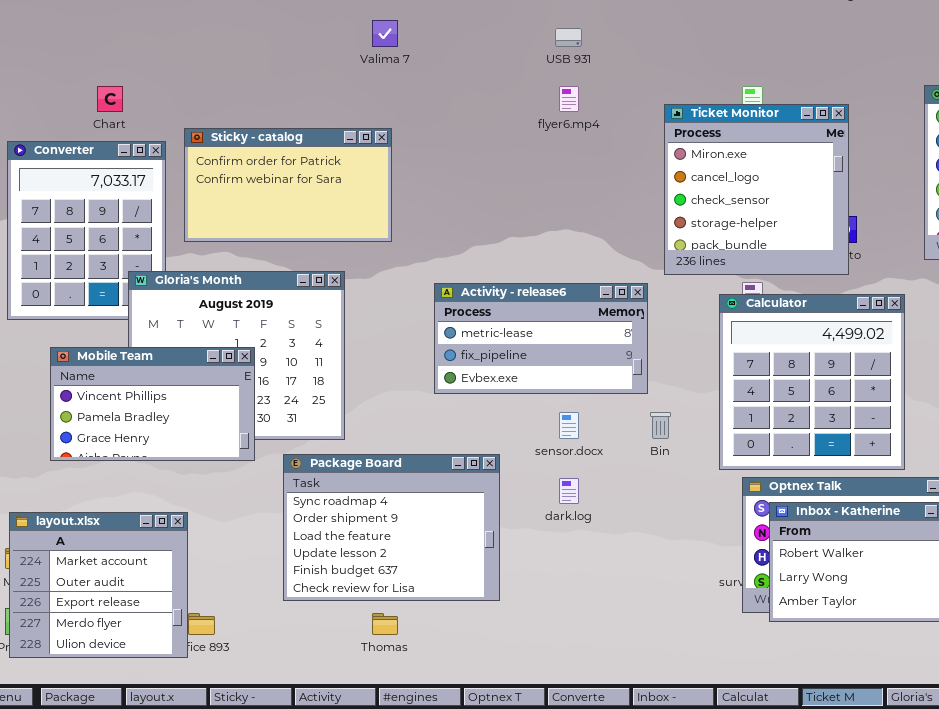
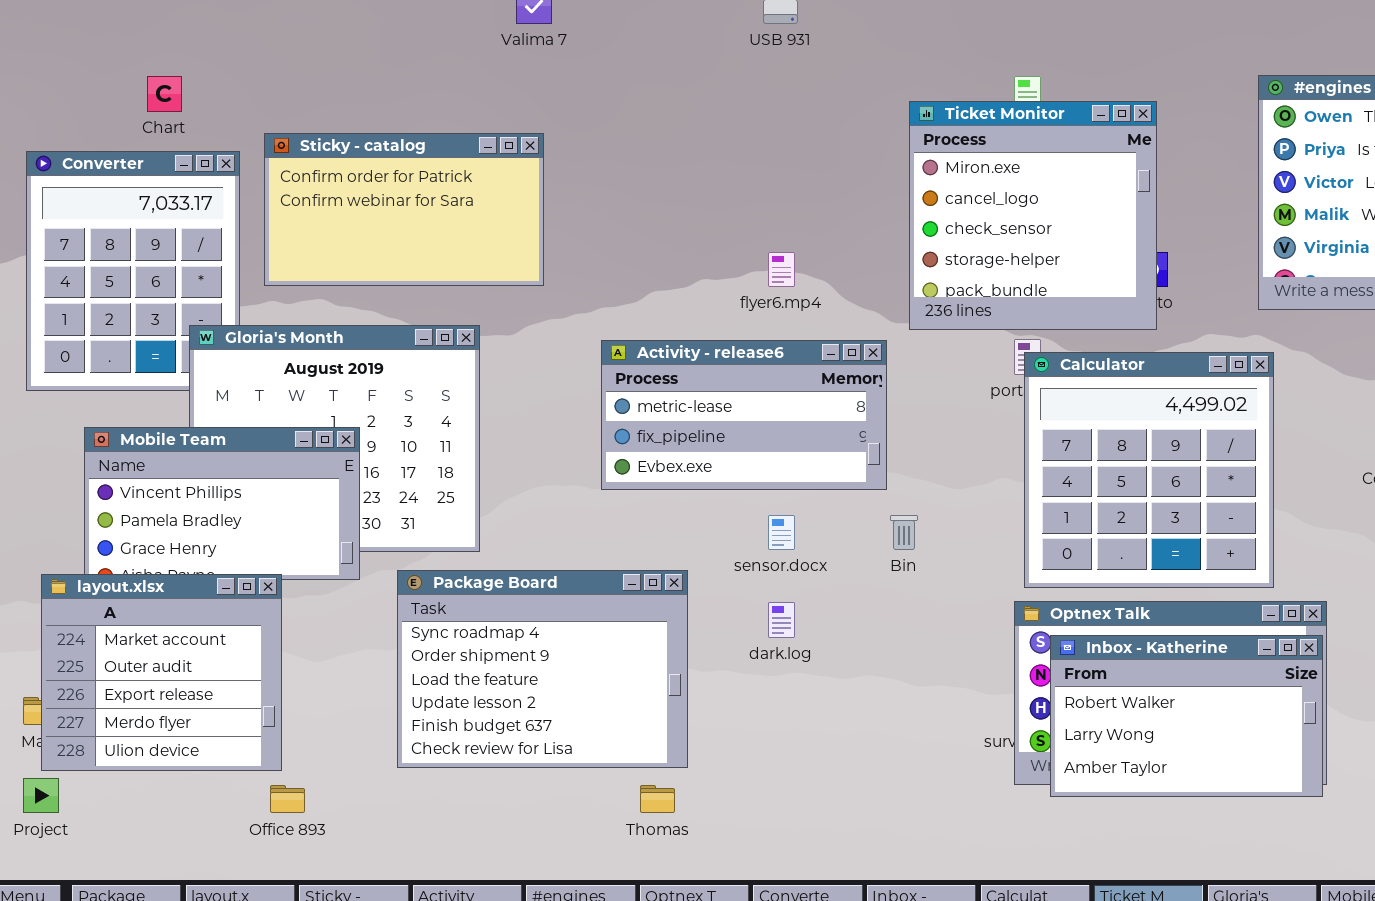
flyer6.mp4: [559,86,579,112] -> [768,252,795,287], moved
Calculator: [719,294,905,470] -> [1024,352,1274,588], moved
layout.xlsx: [9,512,188,658] -> [41,574,282,771], moved
Thomas: [372,613,398,635] -> [640,785,675,813], moved

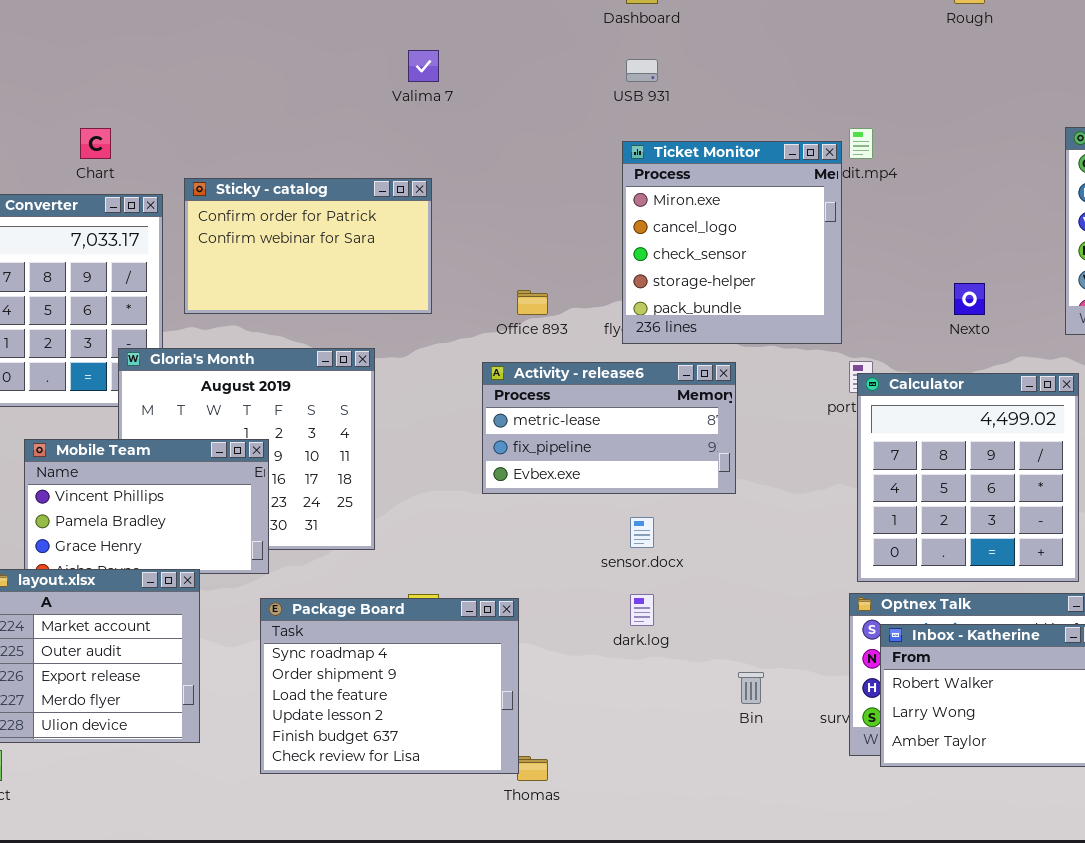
Ticket Monitor: [909,101,1157,330] -> [622,141,842,344], moved
Bin: [890,515,918,550] -> [738,672,764,704], moved
Package Board: [397,570,688,768] -> [260,598,519,774], moved
Office 893: [270,785,305,813] -> [517,290,548,315], moved

